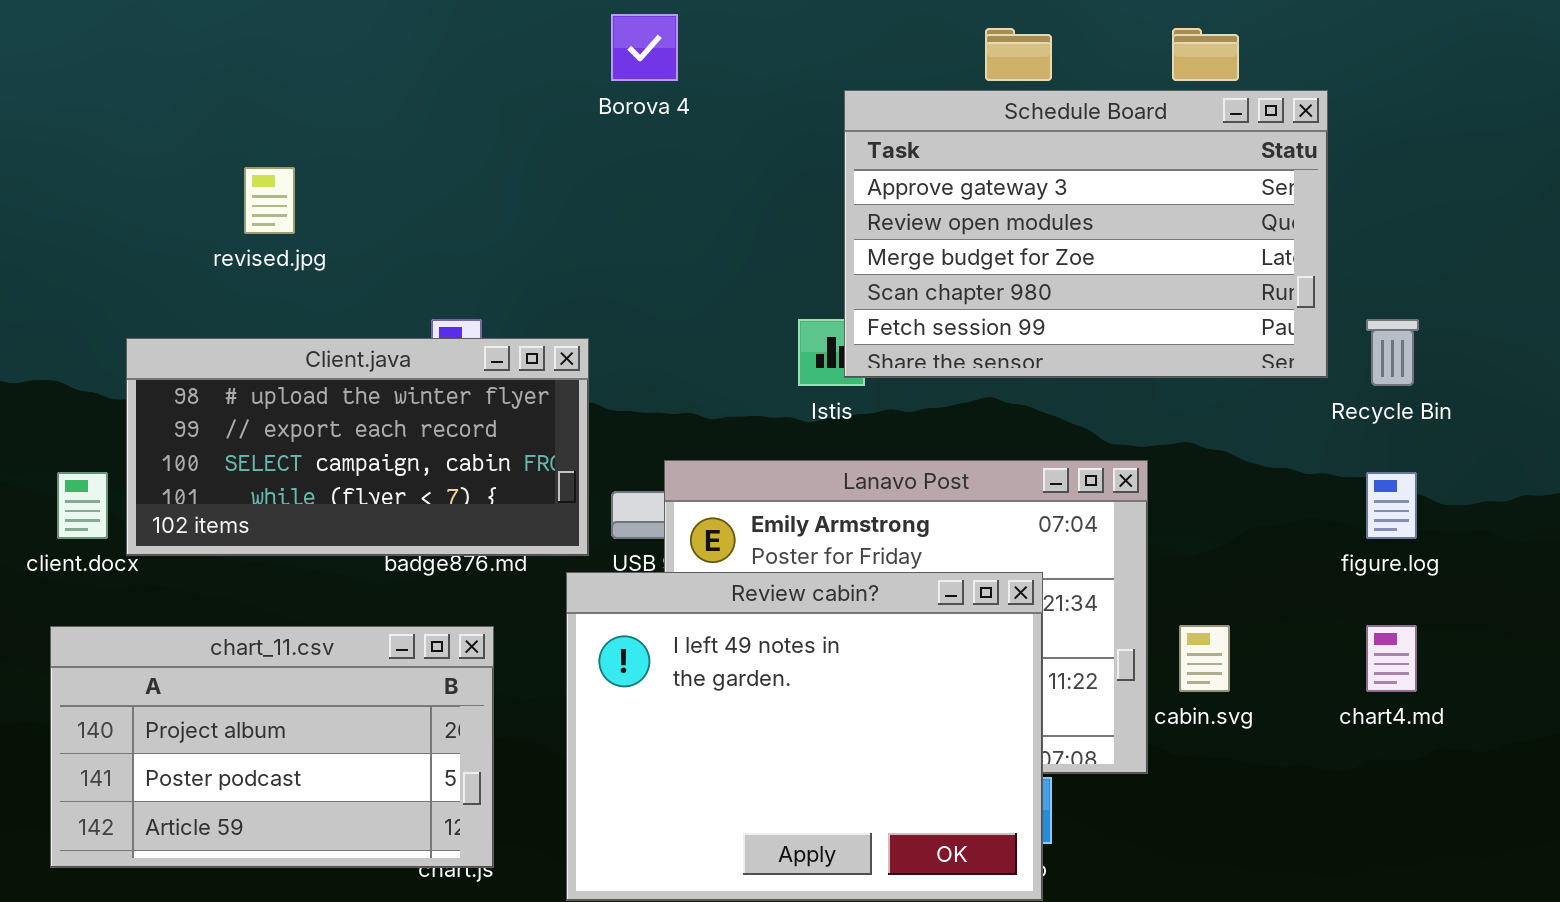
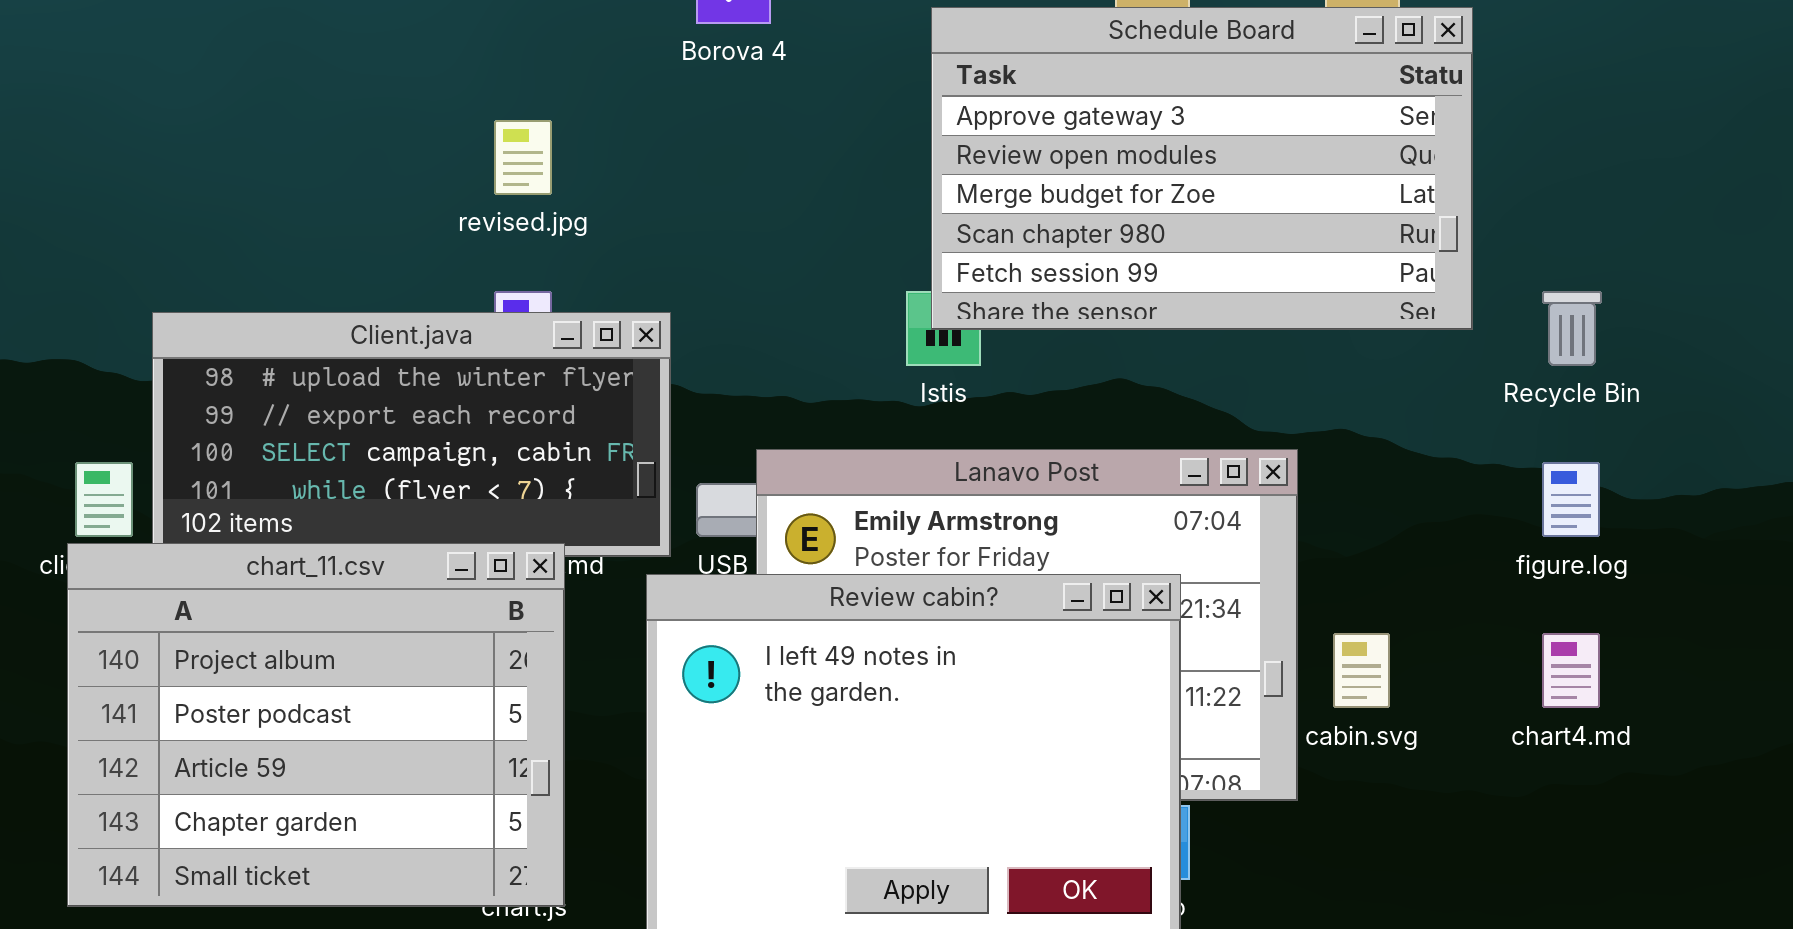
Schedule Board: [844,90,1328,378] -> [931,7,1473,330], moved
revised.jpg: [244,167,295,234] -> [494,120,552,195], moved
chart_11.csv: [50,626,494,868] -> [67,543,565,907], resized

